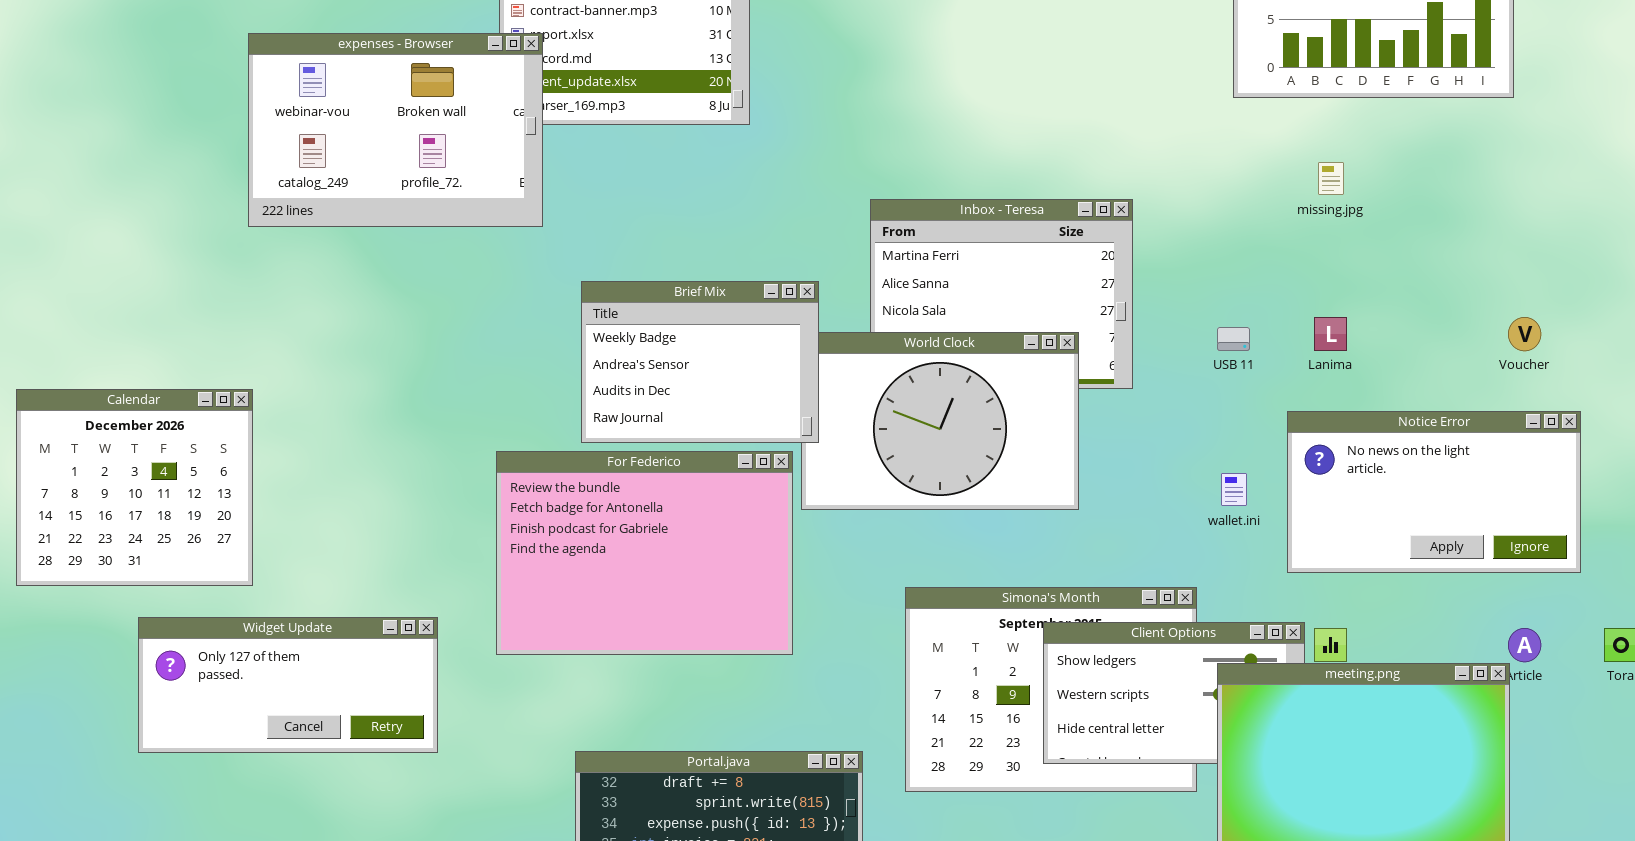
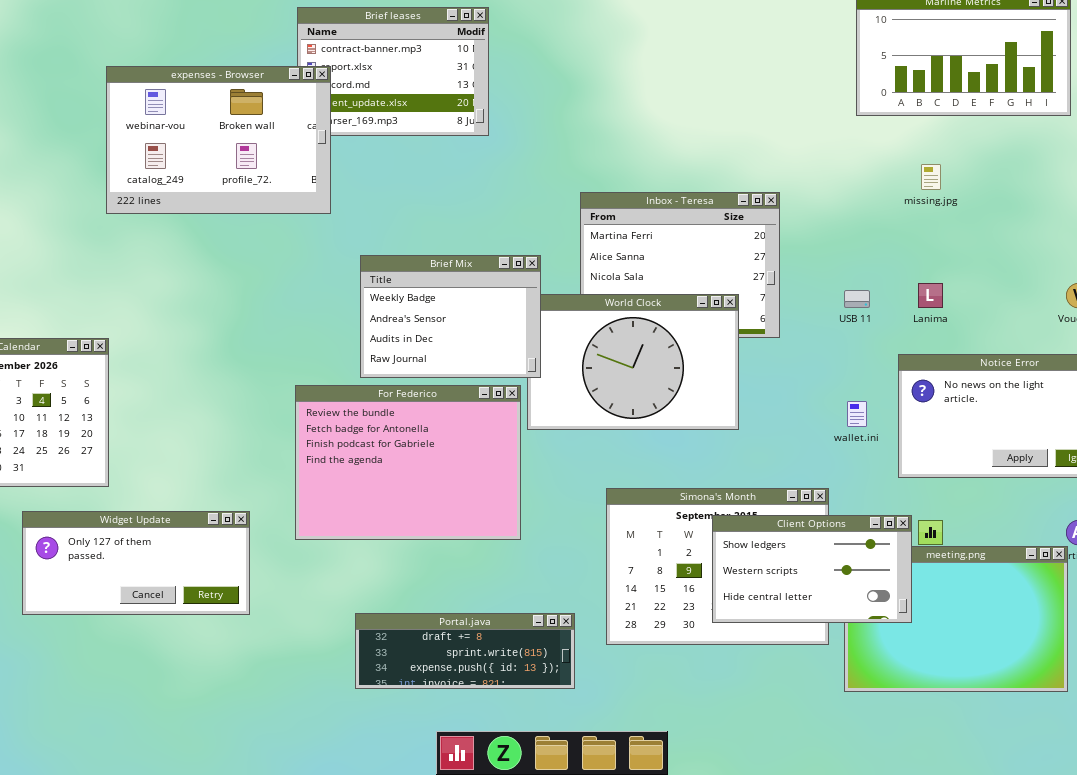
Client Options: [1043,622,1305,764] -> [712,515,912,623], raised

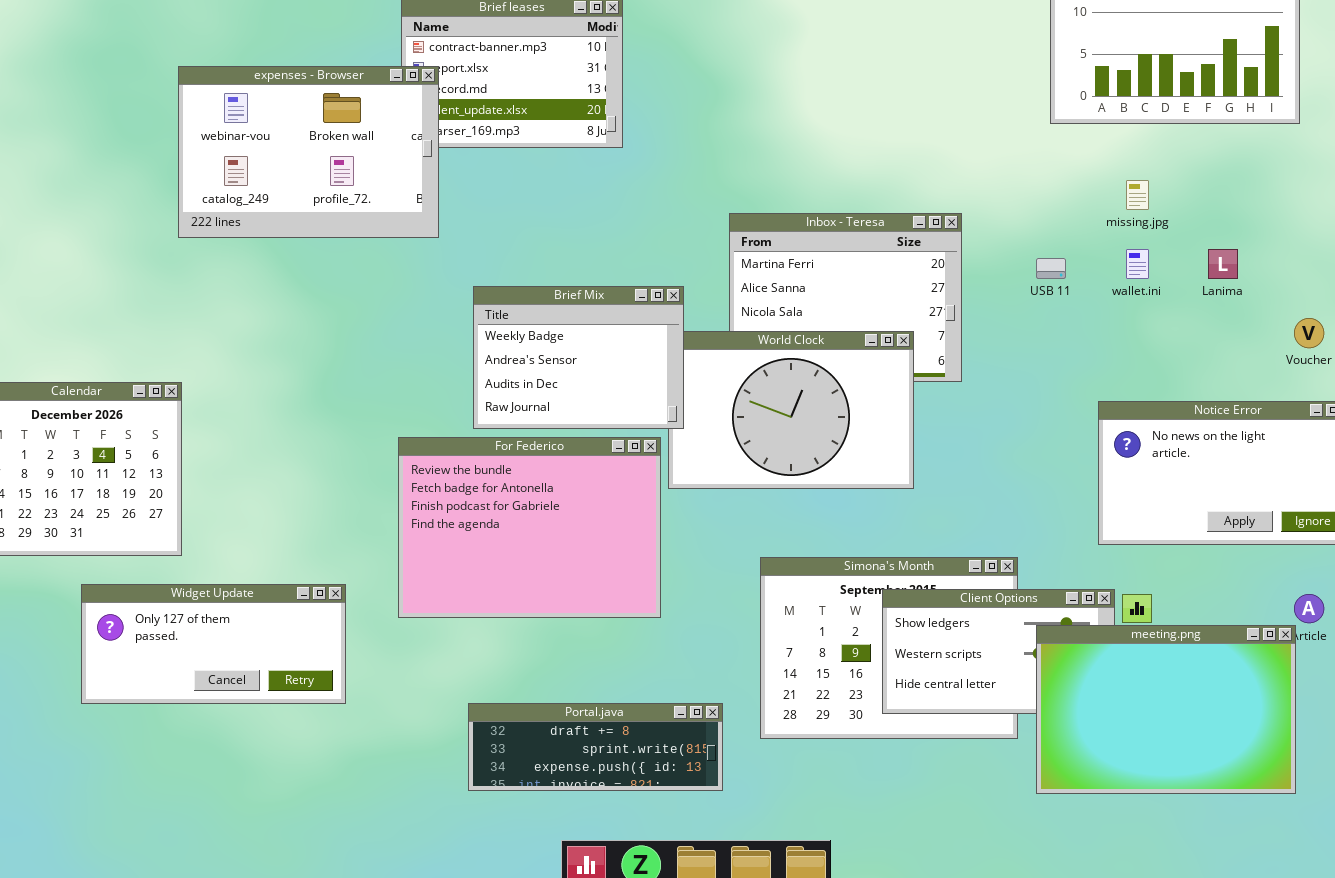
Lanima: [918,283,943,308] -> [1208,249,1238,279], moved
USB 11: [844,290,870,308] -> [1036,258,1066,279], moved
wallet.ini: [847,401,867,427] -> [1126,249,1149,279], moved
meeting.png: [844,546,1068,692] -> [1036,625,1296,794], raised

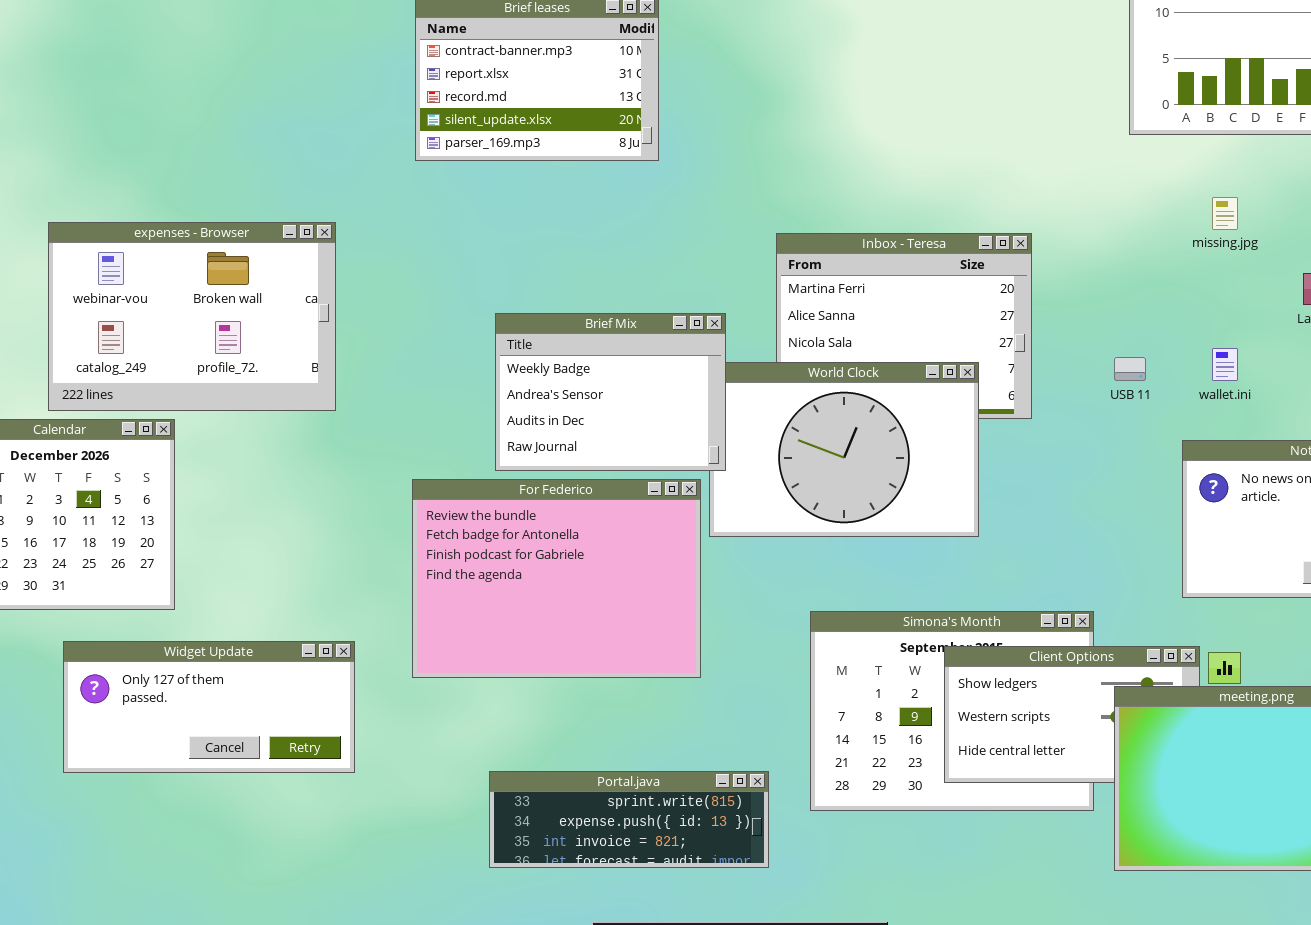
expenses - Browser: [178,66,439,238] -> [48,222,336,411], moved
wallet.ini: [1126,249,1149,279] -> [1212,348,1238,381], moved
USB 11: [1036,258,1066,279] -> [1114,357,1146,381], moved
Portal.java: [468,703,723,791] -> [489,771,769,868], scrolled down 1 row

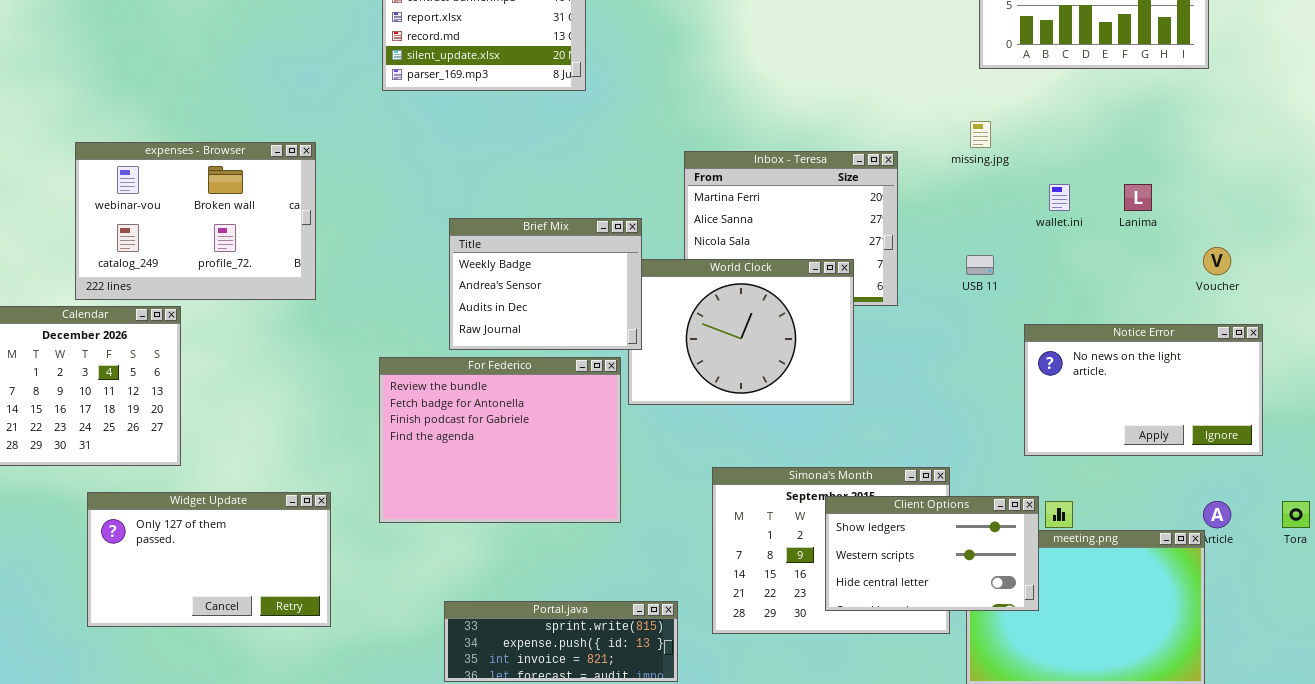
missing.jpg: [1212,197,1238,230] -> [970,121,991,148], moved
wallet.ini: [1212,348,1238,381] -> [1049,184,1070,211], moved
Widget Update: [63,641,355,773] -> [87,492,331,627], resized
Client Options: [944,646,1200,783] -> [825,496,1039,611], raised

